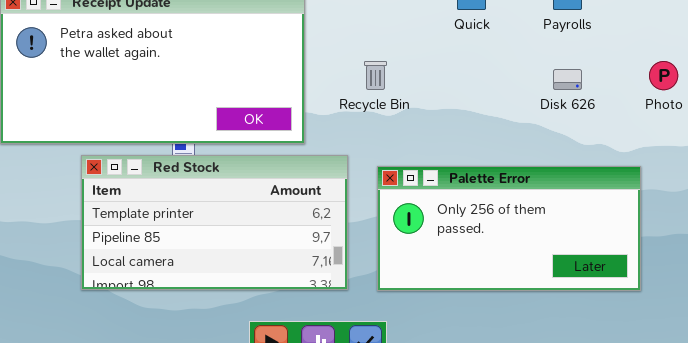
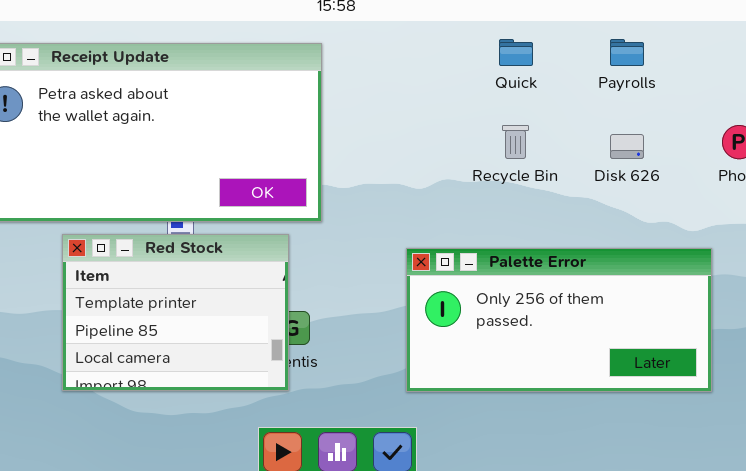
Recycle Bin: [364,61,387,90] -> [502,125,529,159], moved
Red Stock: [81,155,348,290] -> [62,234,289,391], resized

